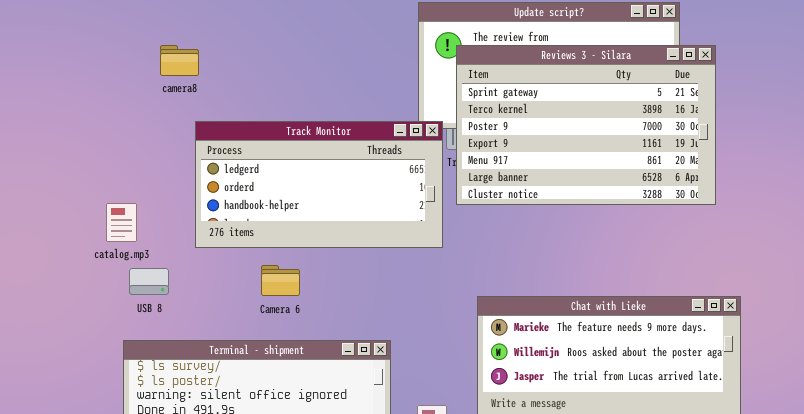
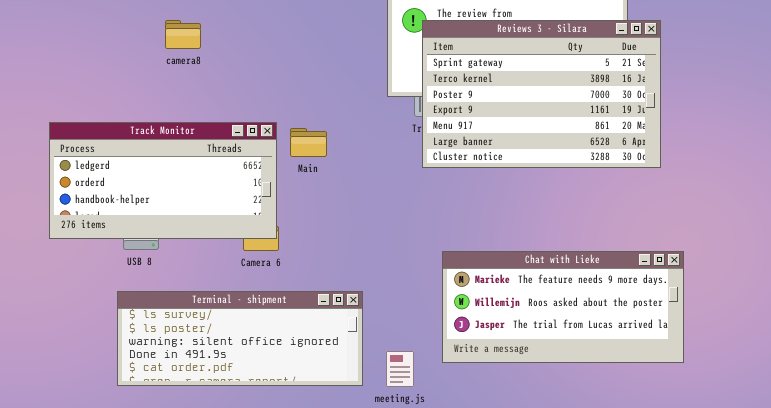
camera8: [160,45,199,76] -> [165,20,201,49], moved
Track Monitor: [195,121,443,248] -> [49,122,277,239], moved

